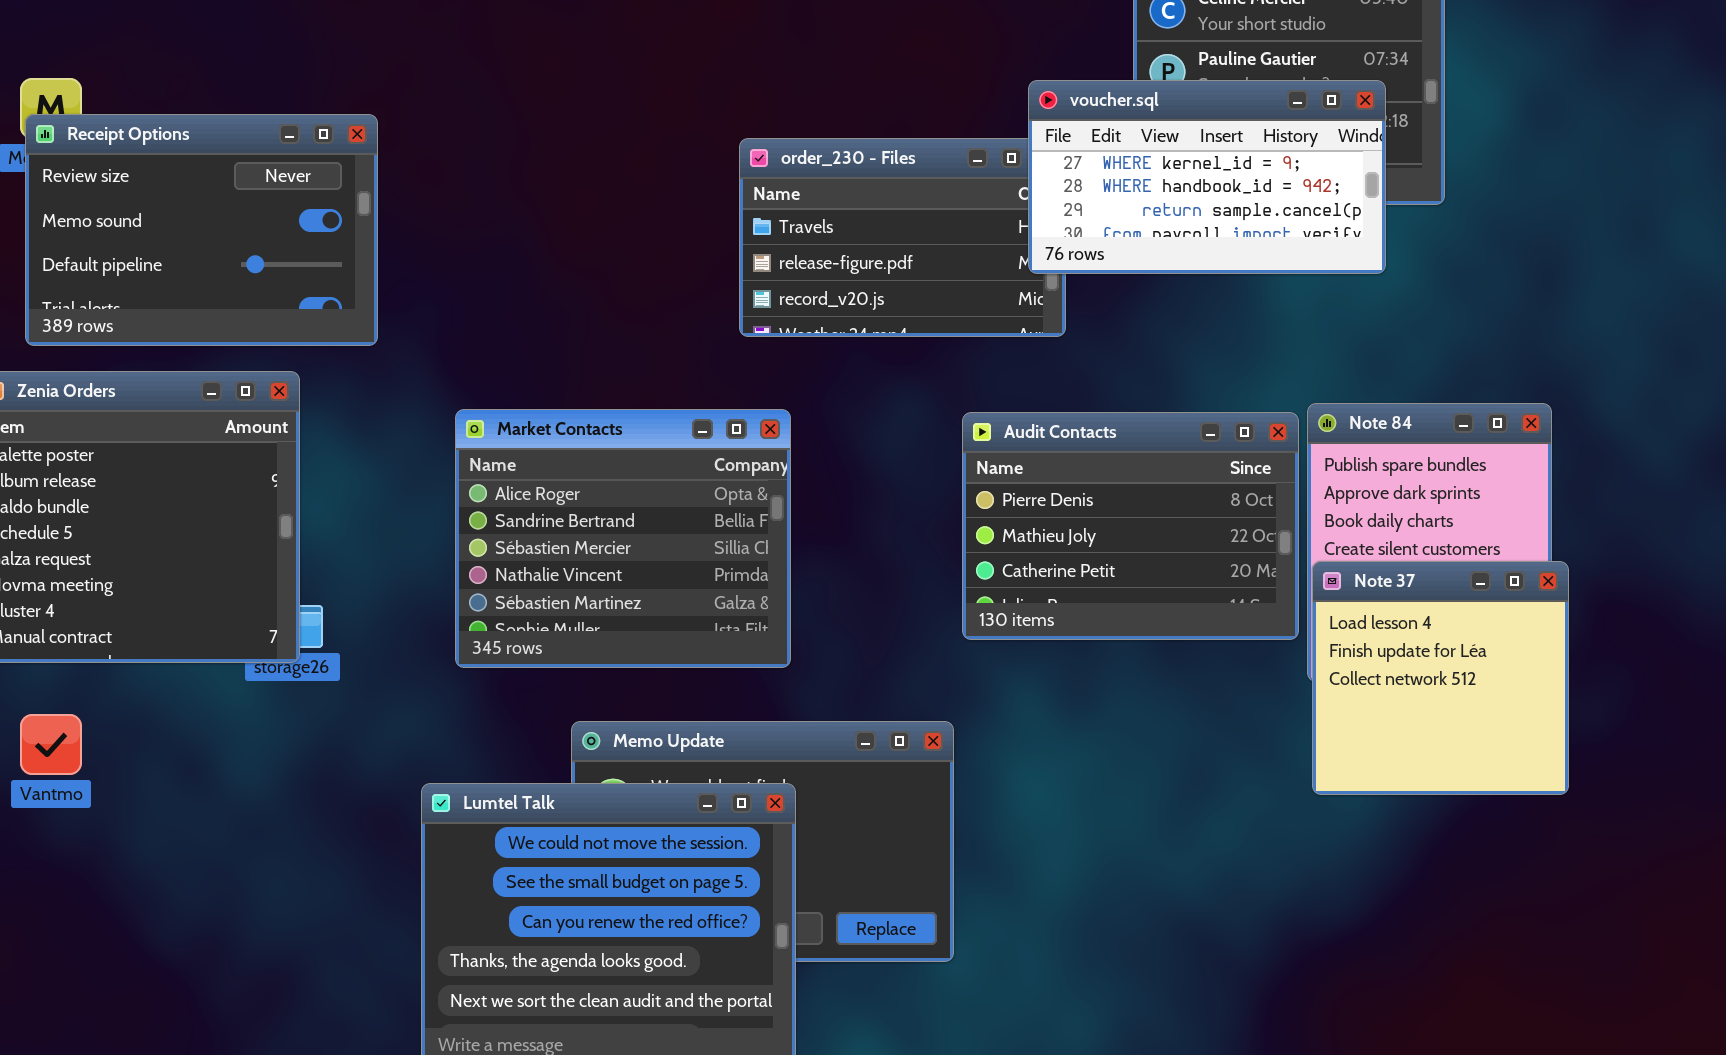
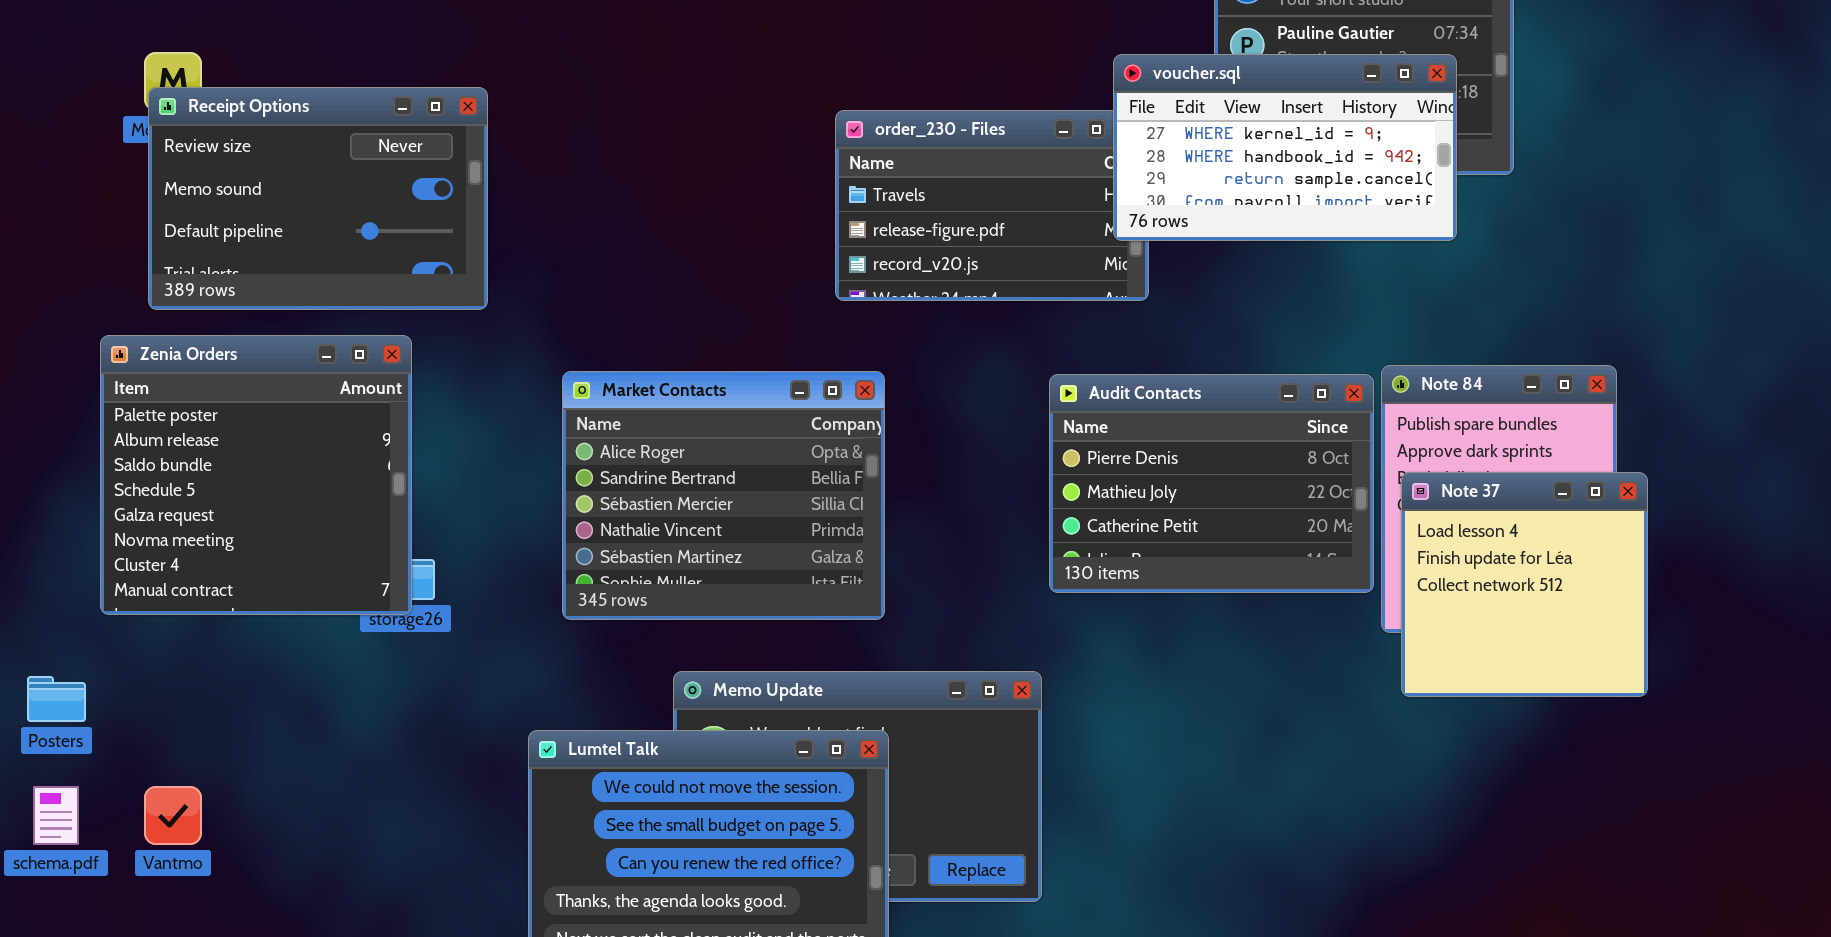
Note 37: [1312,561,1569,795] -> [1401,472,1648,697], moved
Vantmo: [20,714,82,775] -> [144,786,202,845], moved

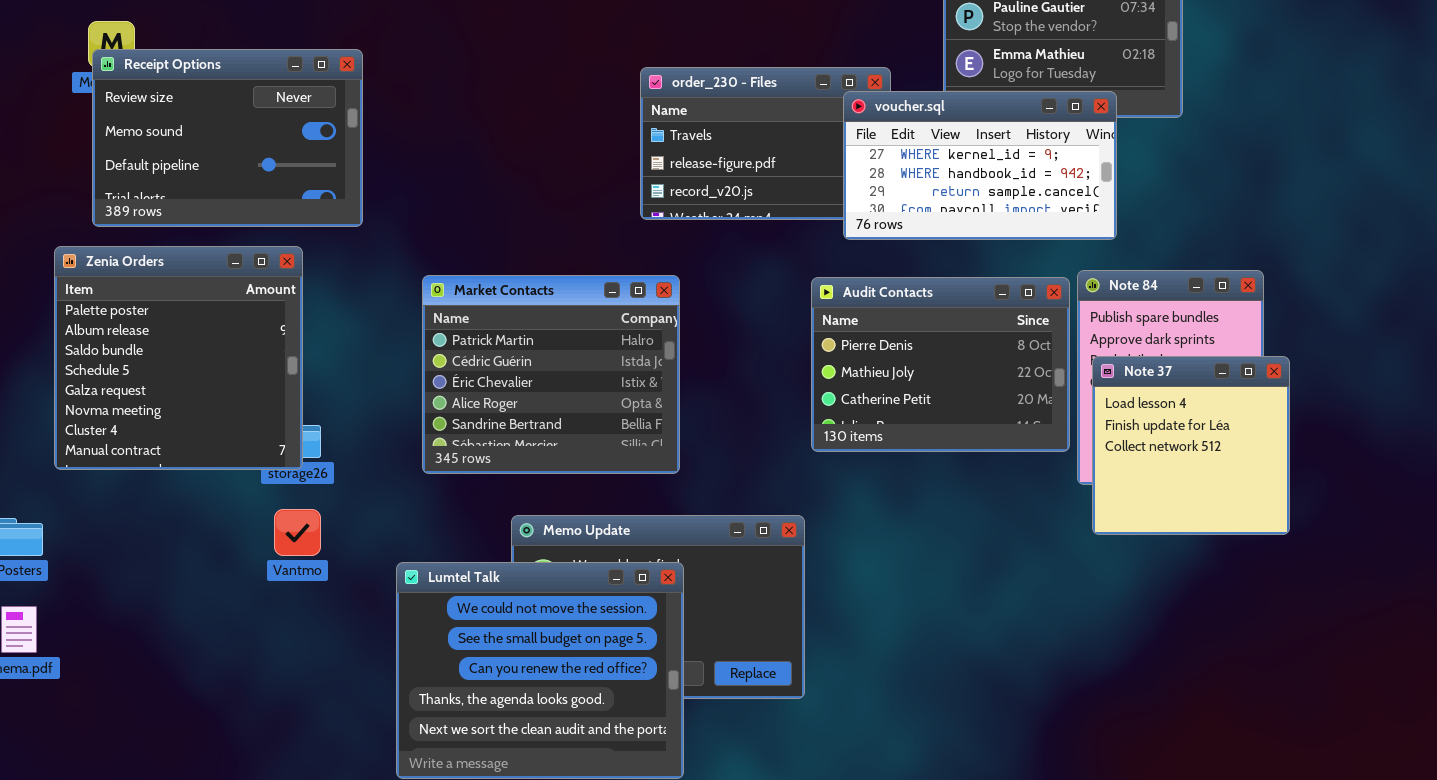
voucher.sql: [1113,54,1457,241] -> [843,91,1117,240], moved
Market Contacts: [562,371,885,620] -> [422,275,680,474], scrolled up 3 rows
Vantmo: [144,786,202,845] -> [274,509,321,556], moved

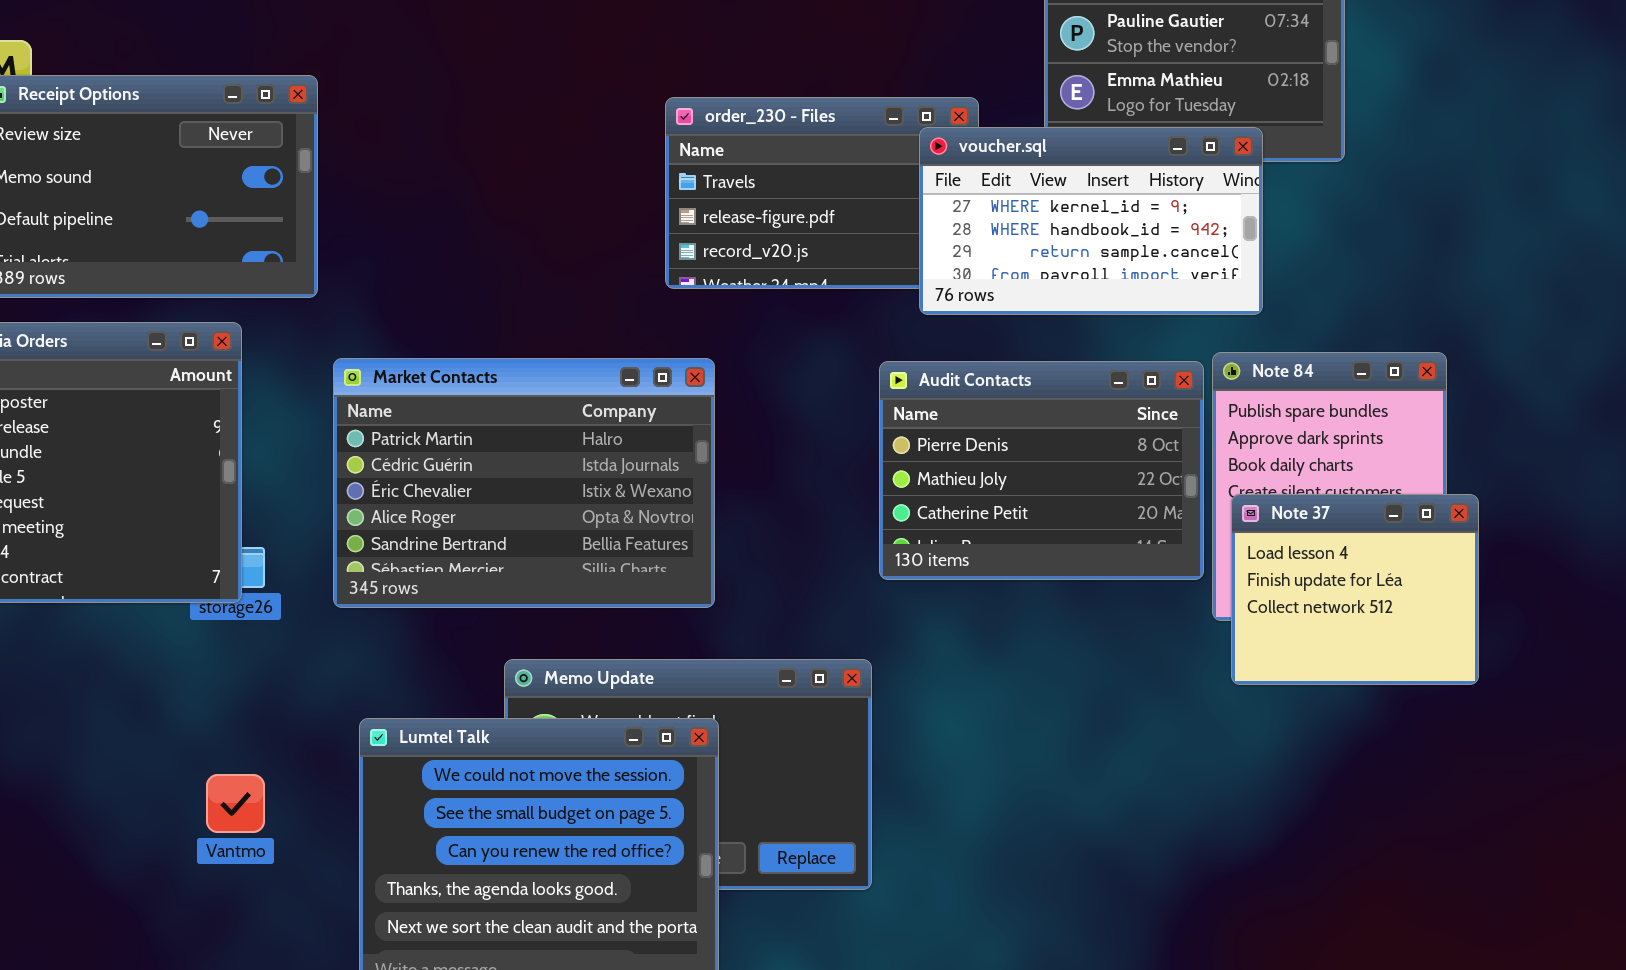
Market Contacts: [422,275,680,474] -> [333,358,715,608], resized
Note 37: [1092,356,1290,535] -> [1231,494,1479,685], resized
Vantmo: [274,509,321,556] -> [206,774,265,833], moved

